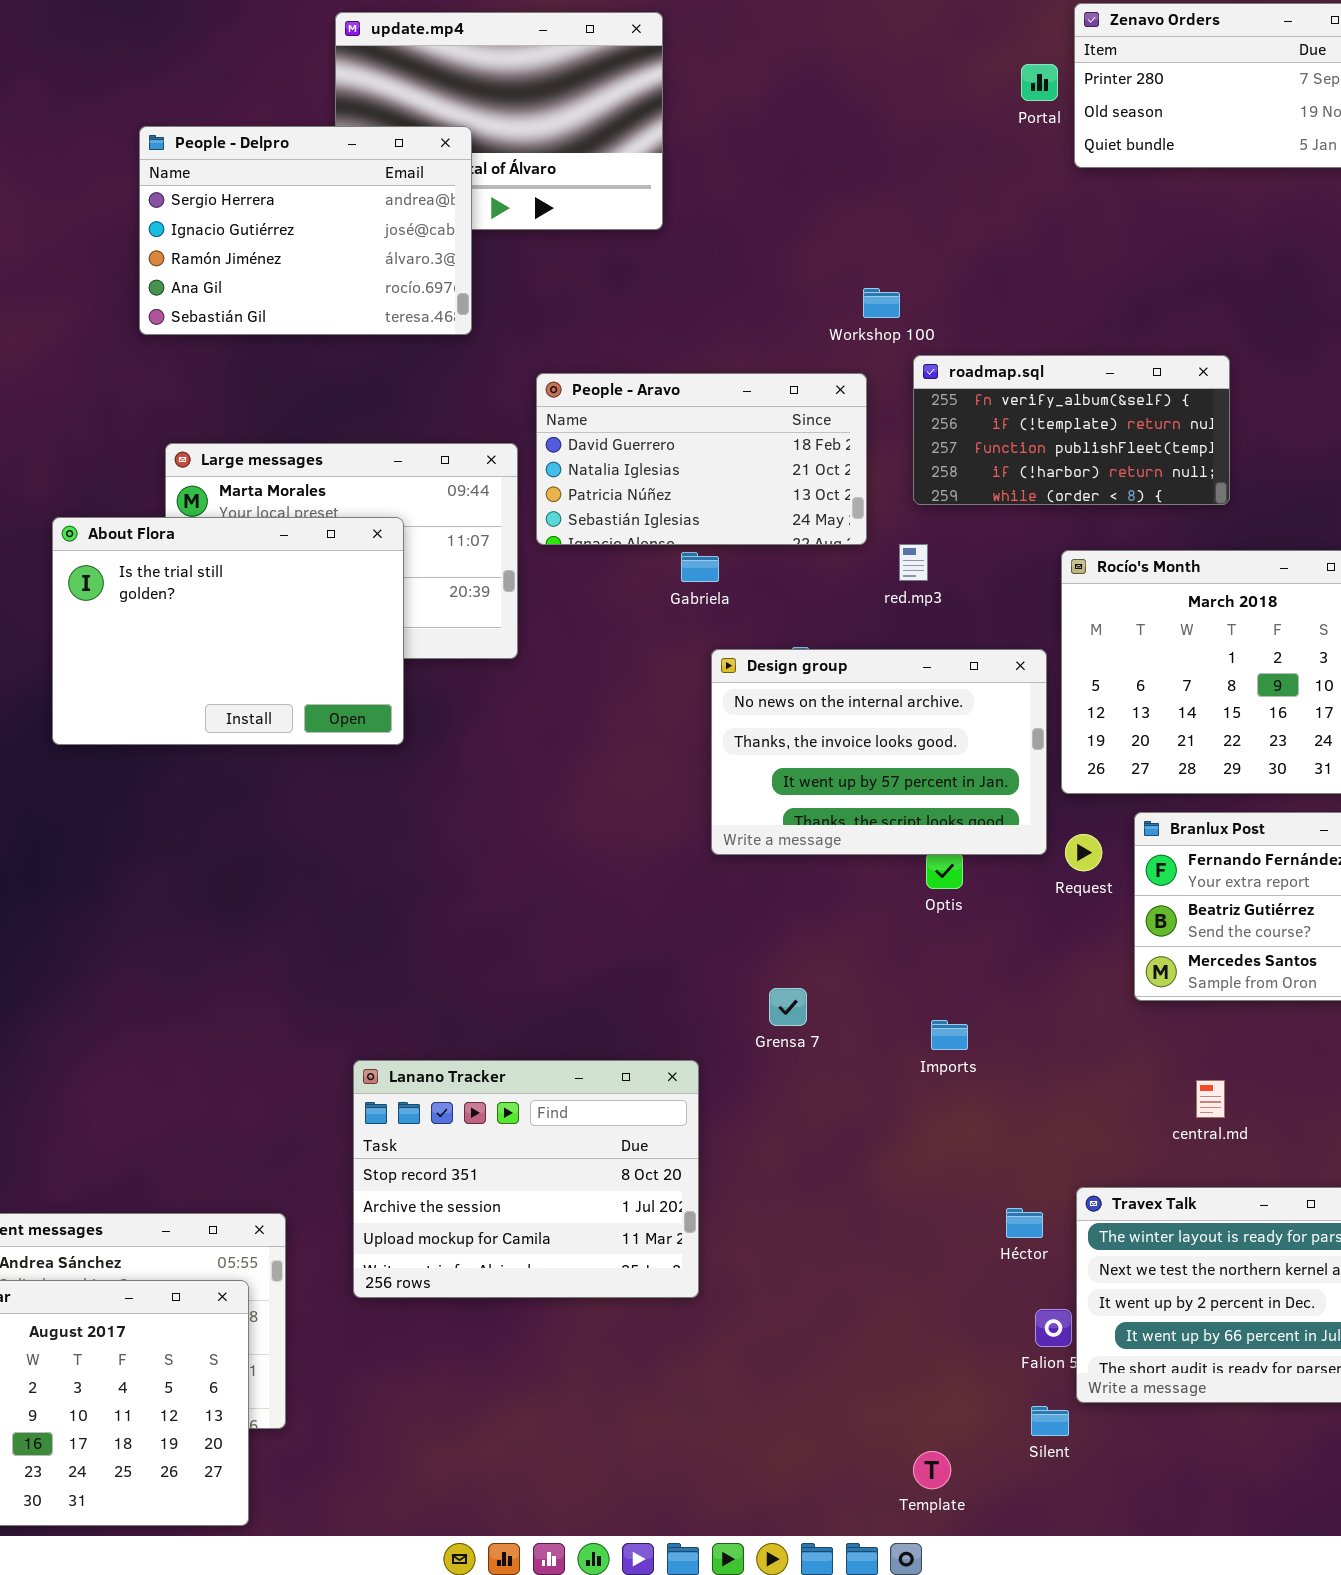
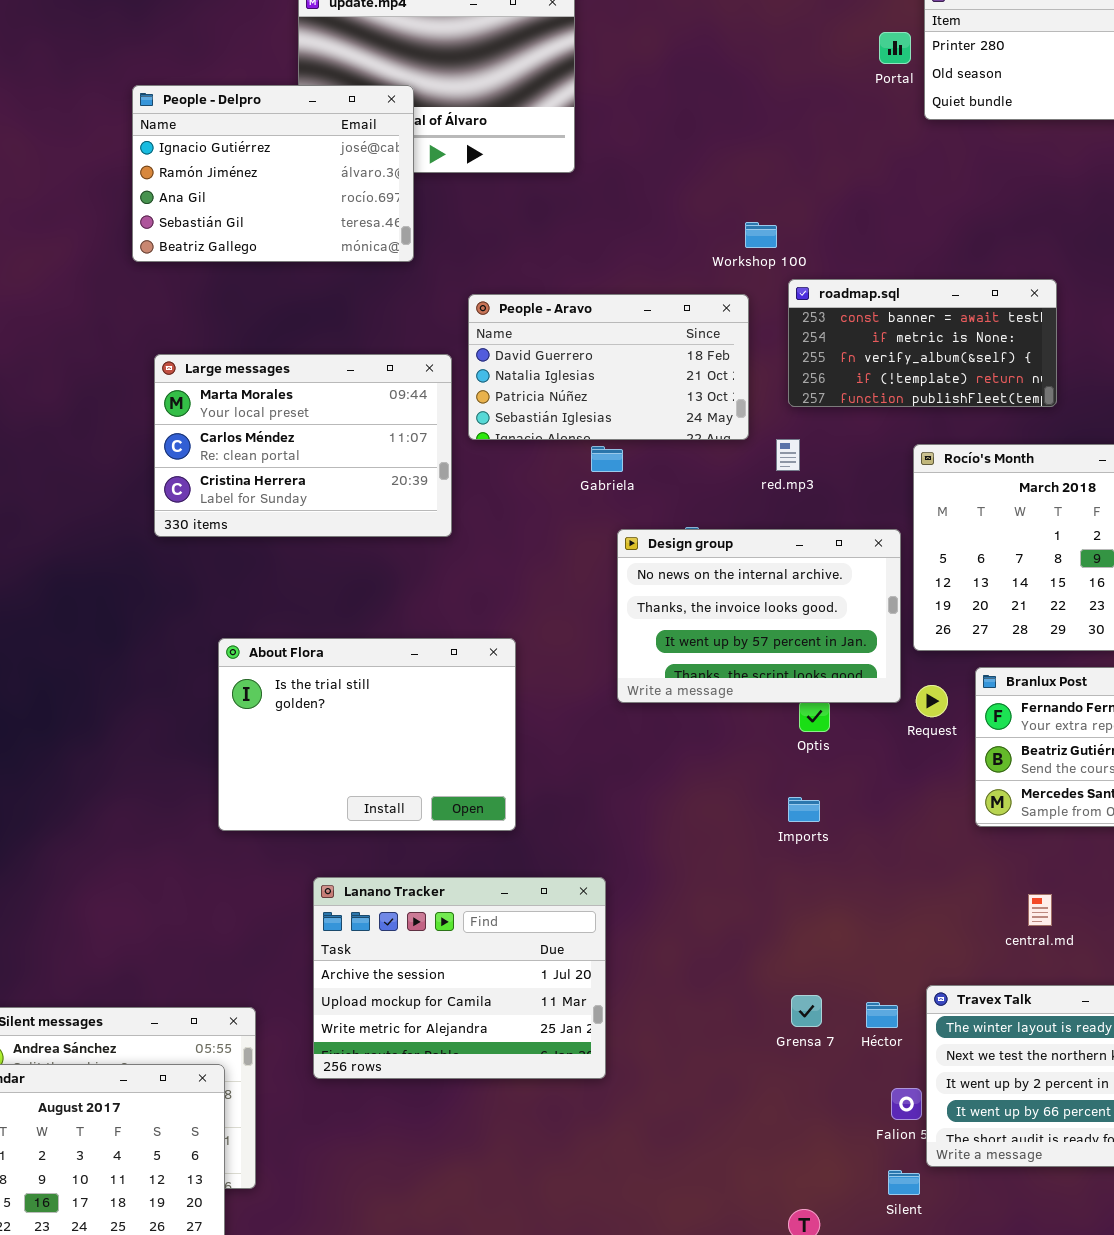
People - Delpro: [139,126,472,335] -> [132,85,414,262], scrolled down 1 row
roadmap.sql: [913,355,1230,505] -> [788,279,1057,407], scrolled up 2 rows
About Flora: [52,517,404,745] -> [218,638,516,831], moved
Grensa 7: [769,988,807,1026] -> [791,995,822,1027], moved
Imports: [931,1020,968,1050] -> [788,797,820,822], moved
Lanano Tracker: [353,1060,699,1298] -> [313,877,606,1079], scrolled down 1 row

